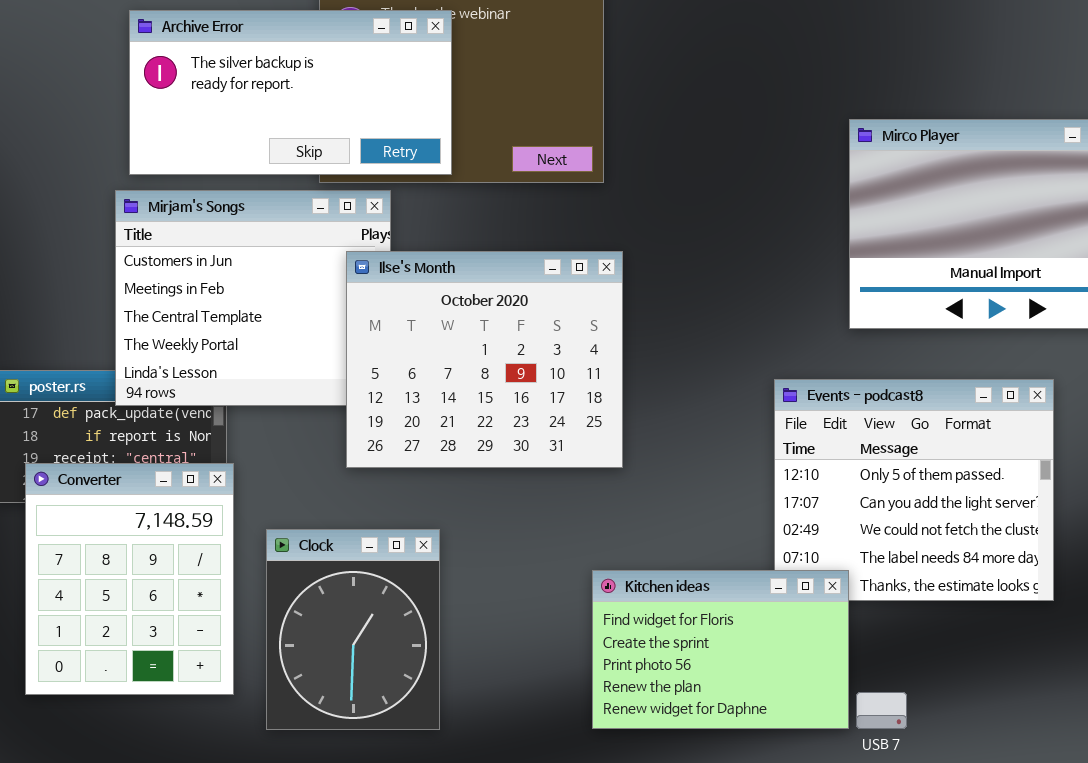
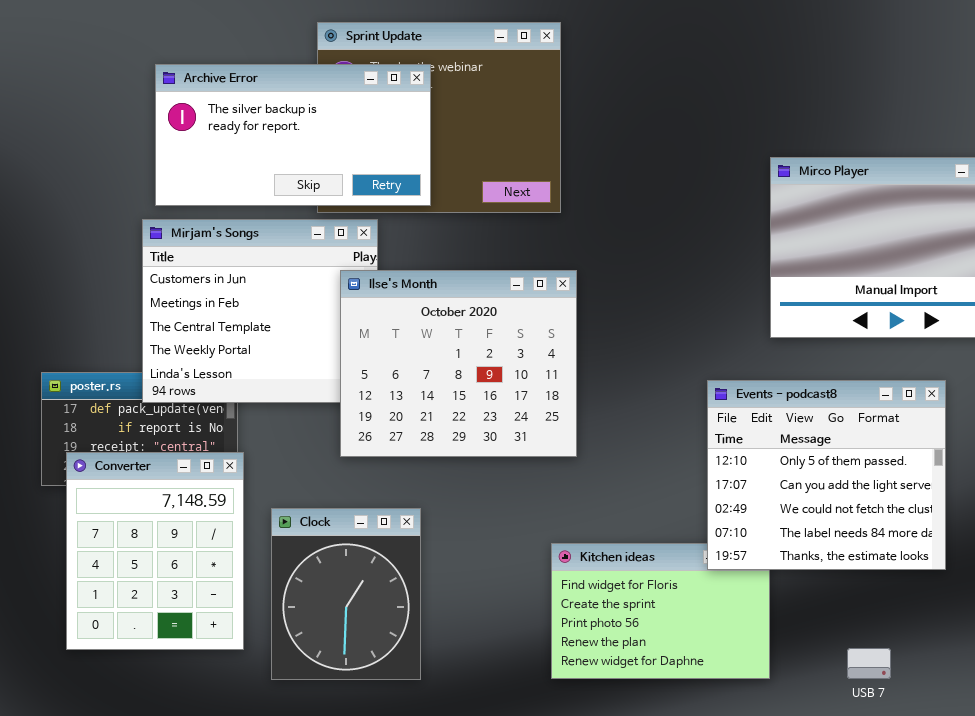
Events - podcast8: [774,379,1054,601] -> [707,380,946,570], raised
USB 7: [856,692,907,729] -> [847,648,891,679], moved

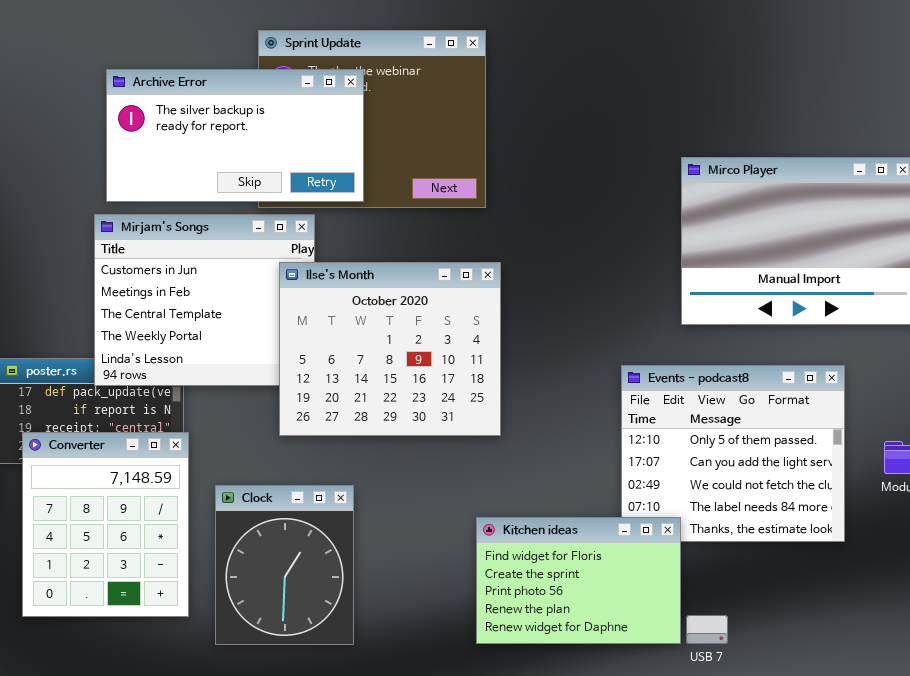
Kitchen ideas: [551,543,770,679] -> [476,517,681,644], raised
USB 7: [847,648,891,679] -> [686,615,728,644], moved

